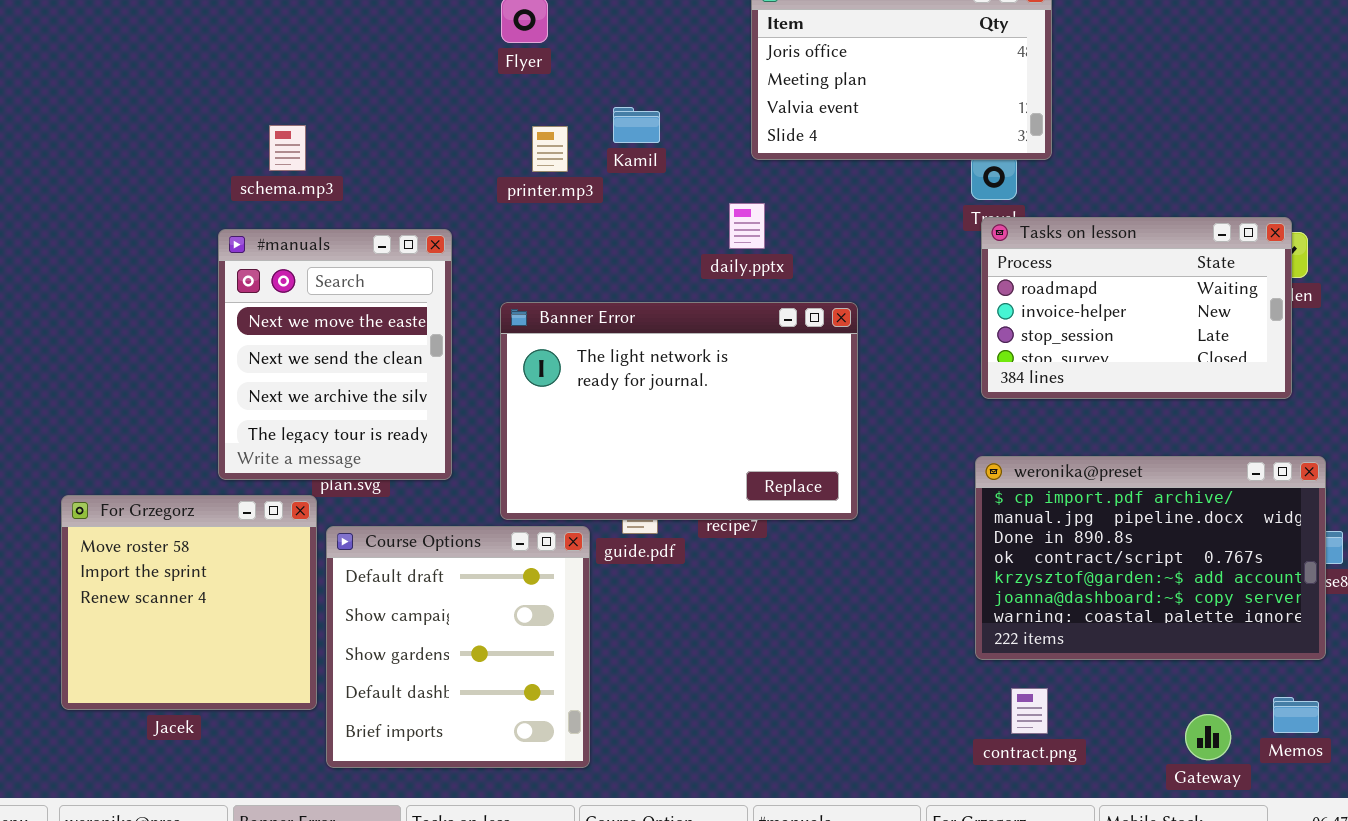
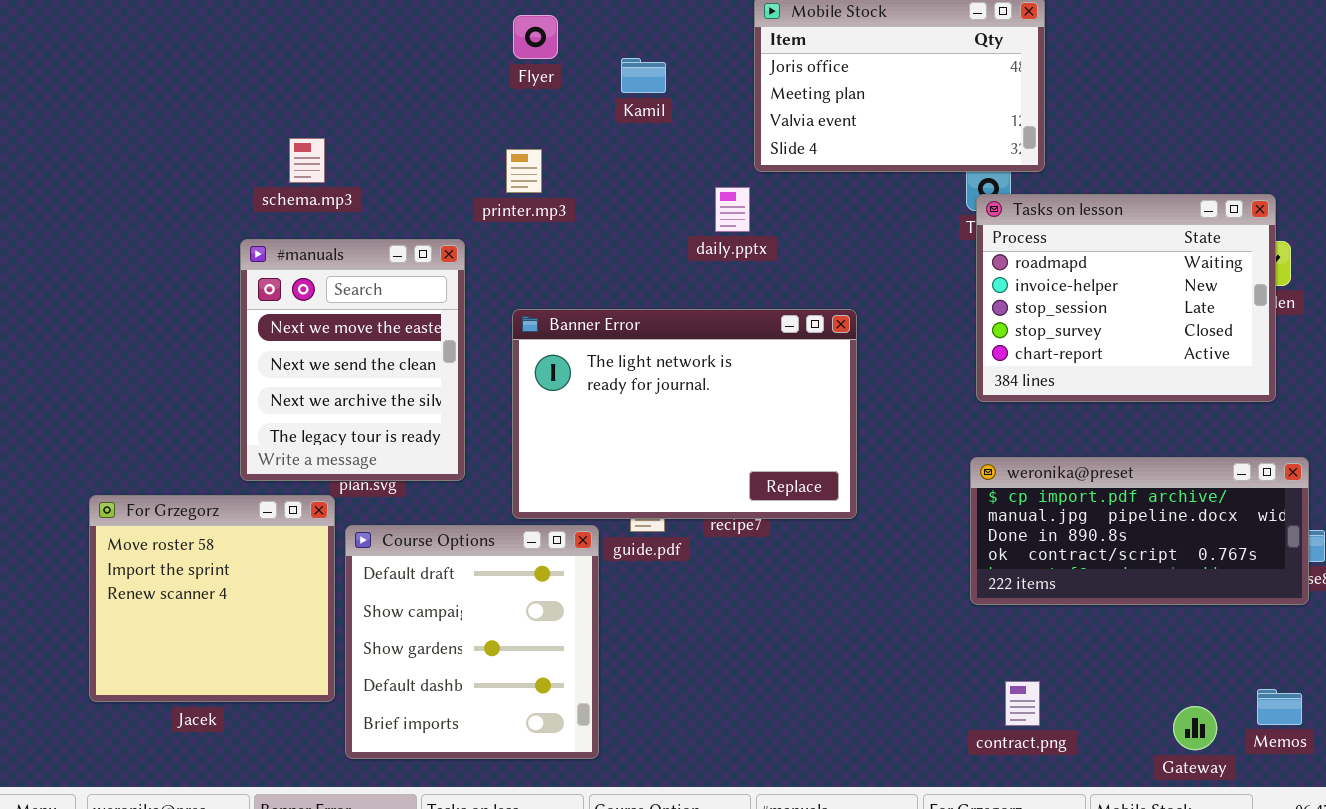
Kamil: [613,107,660,143] -> [621,58,666,93], moved
printer.mp3: [532,126,568,172] -> [506,149,542,193], moved
daily.pptx: [729,203,765,249] -> [715,187,750,232], moved
Tasks on lesson: [981,217,1292,399] -> [976,194,1276,402], resized
weronika@preset: [975,456,1326,660] -> [970,457,1309,605], resized

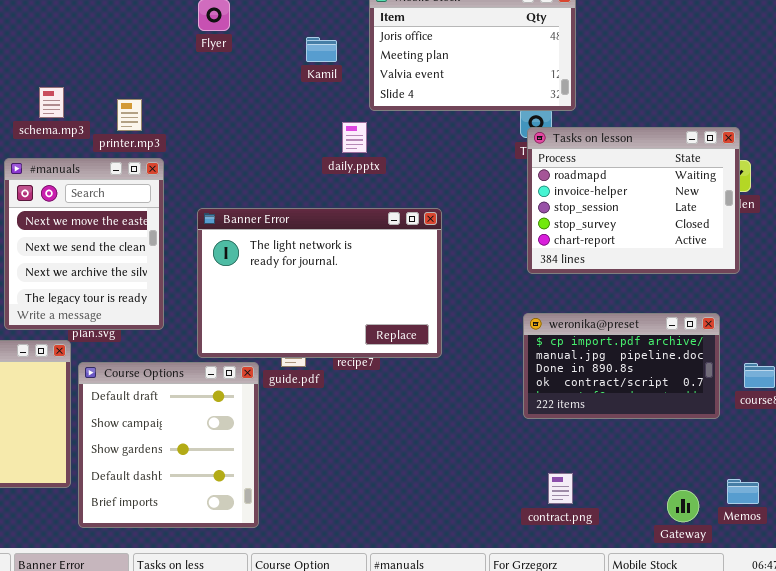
Kamil: [621,58,666,93] -> [306,37,337,62], moved
printer.mp3: [506,149,542,193] -> [117,99,142,131], moved
weronika@preset: [970,457,1309,605] -> [523,313,720,419], resized

